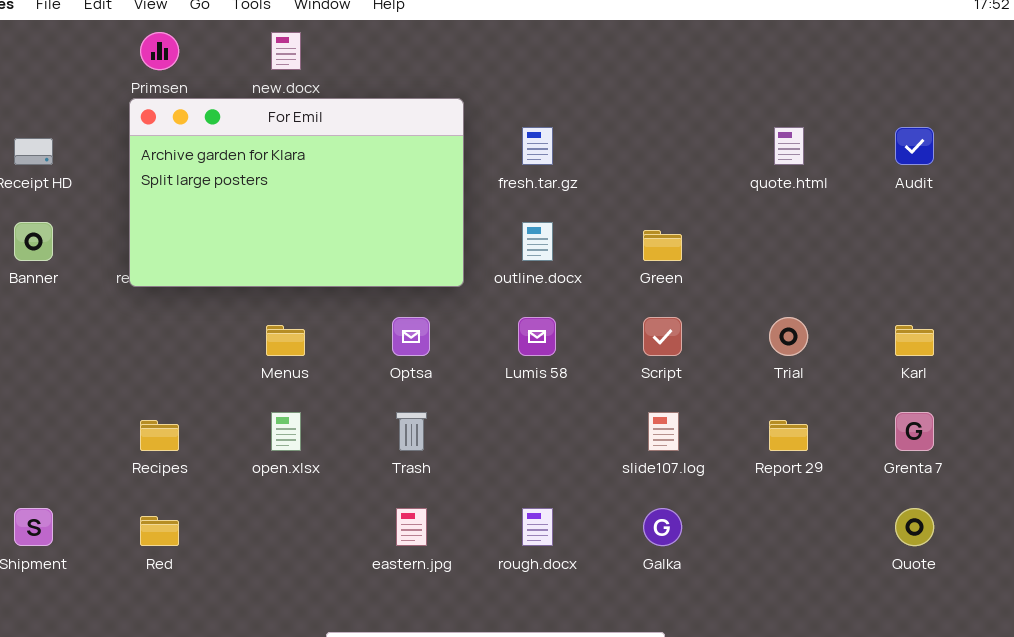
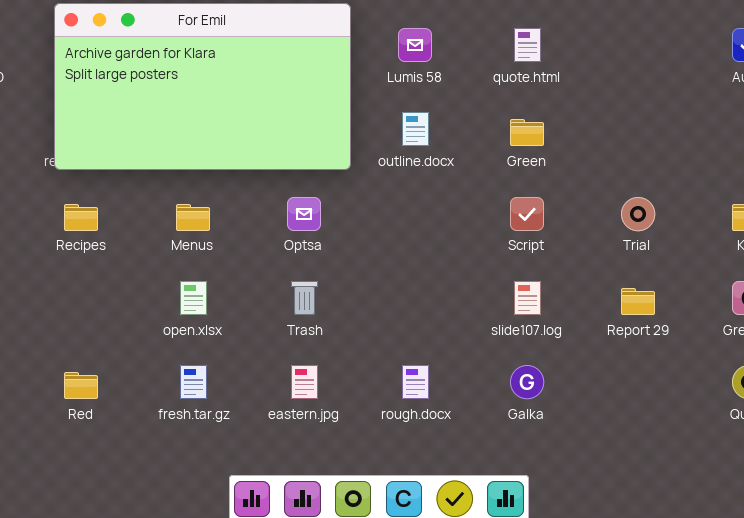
fresh.tar.gz: [522,127,553,165] -> [180,365,207,399], moved
quote.html: [774,127,804,165] -> [514,28,541,62], moved
Lumis 58: [518,317,556,356] -> [398,28,432,62], moved
Recipes: [140,420,179,451] -> [64,204,98,231], moved

